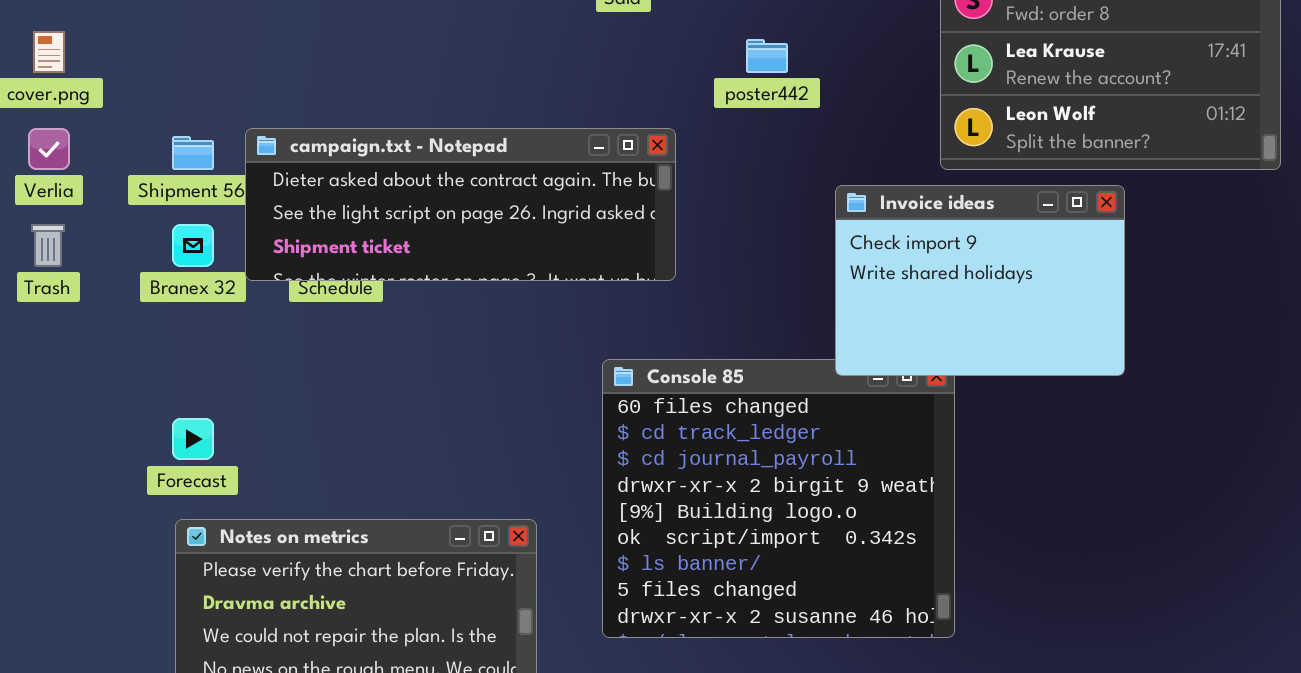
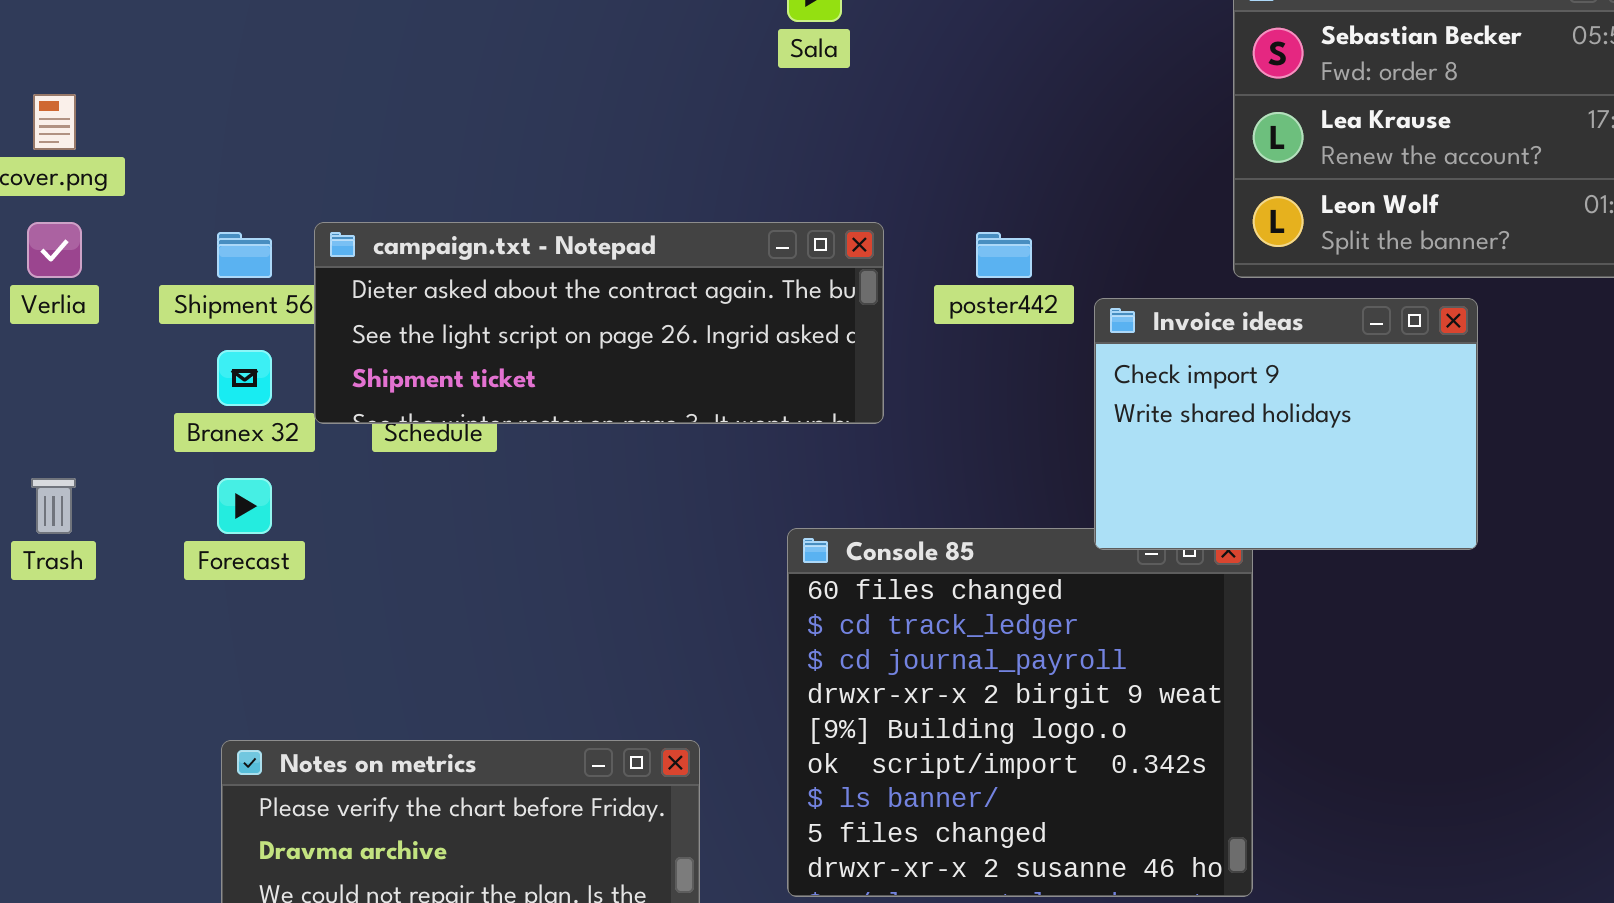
poster442: [746,39,788,73] -> [976,232,1032,278], moved
Trash: [31,224,65,267] -> [31,478,76,534], moved
Forecast: [172,418,214,460] -> [217,478,272,534], moved

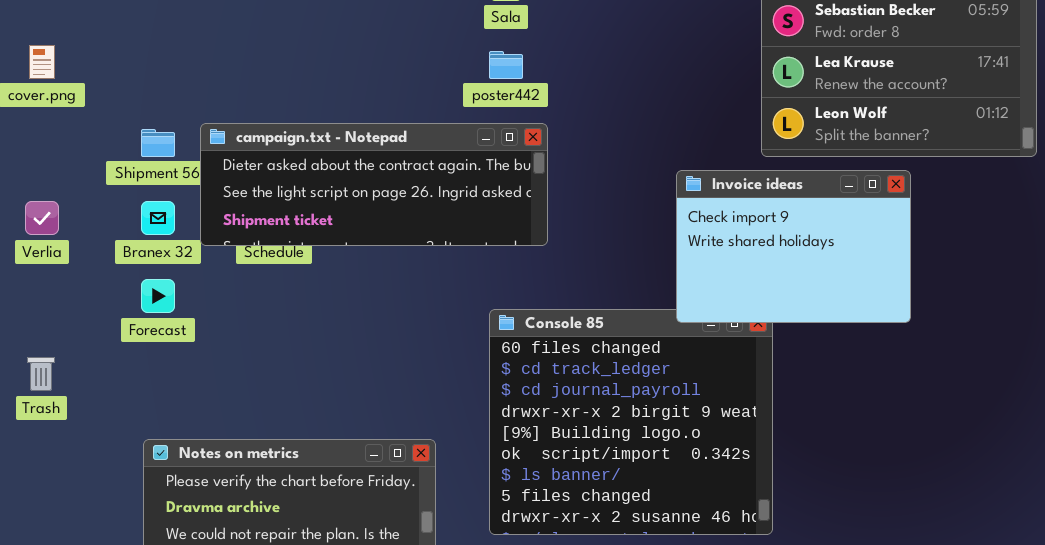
Verlia: [27,222,82,278] -> [25,201,59,235], moved
poster442: [976,232,1032,278] -> [489,51,523,79], moved
Trash: [31,478,76,534] -> [27,357,55,391], moved

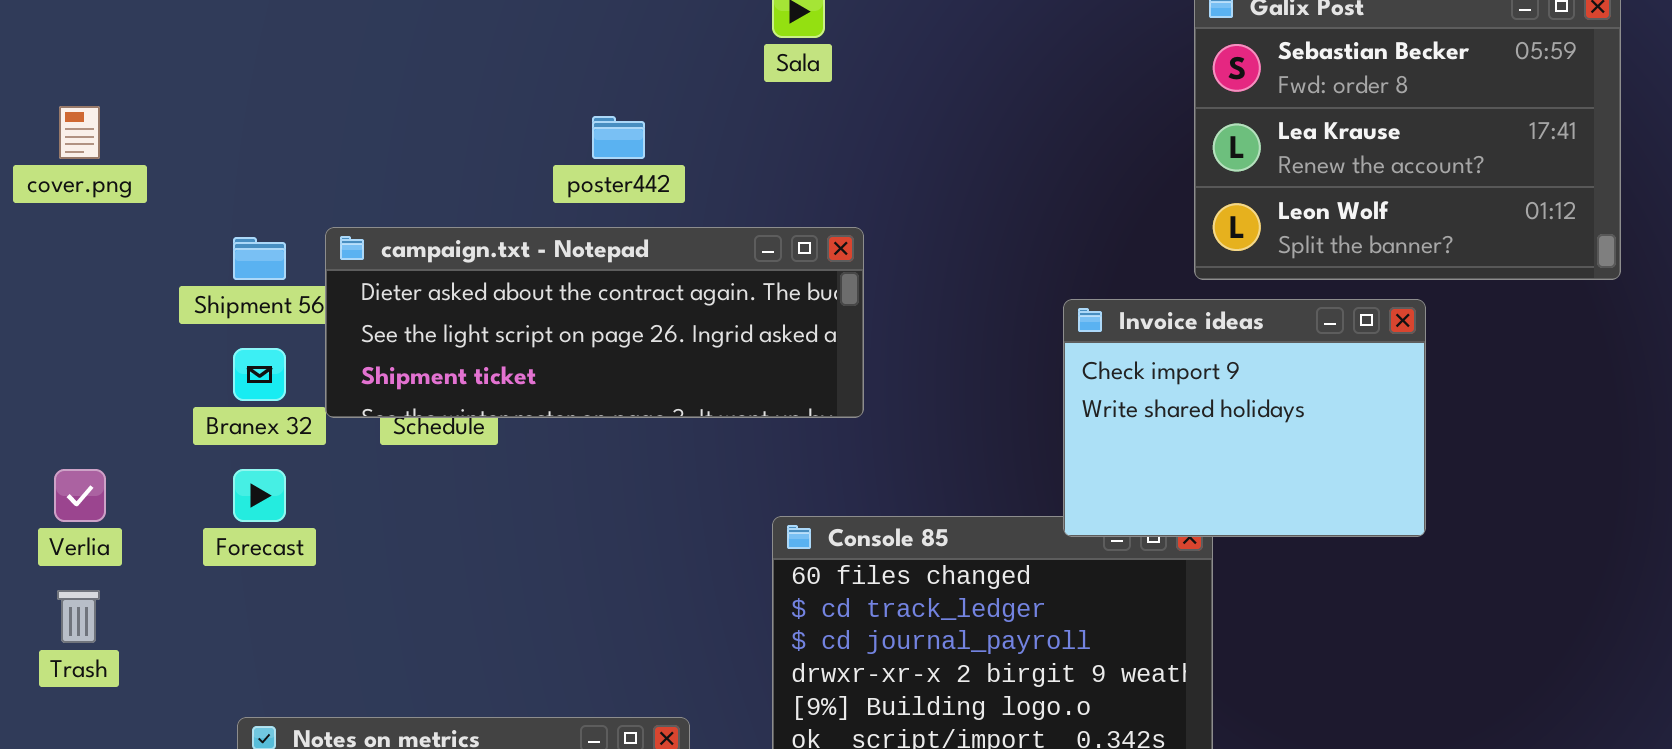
poster442: [489,51,523,79] -> [592,116,645,159], moved
Verlia: [25,201,59,235] -> [54,469,106,522], moved

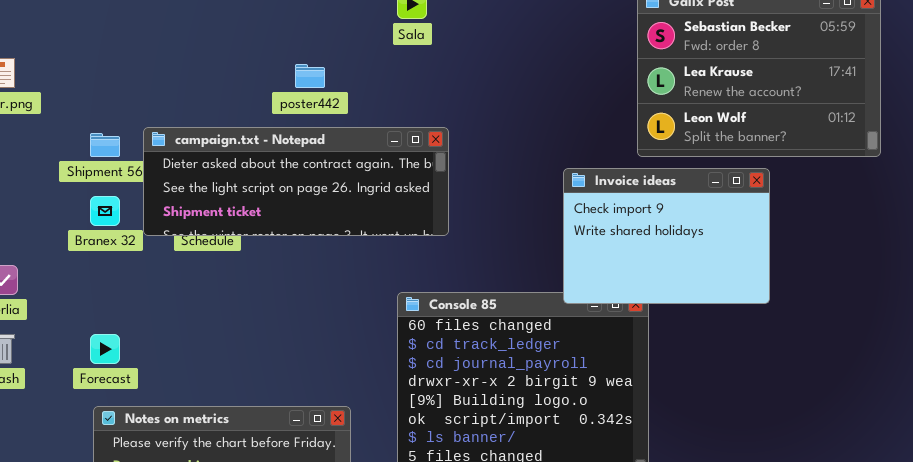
Forecast: [233,469,286,522] -> [90,334,120,364], moved

